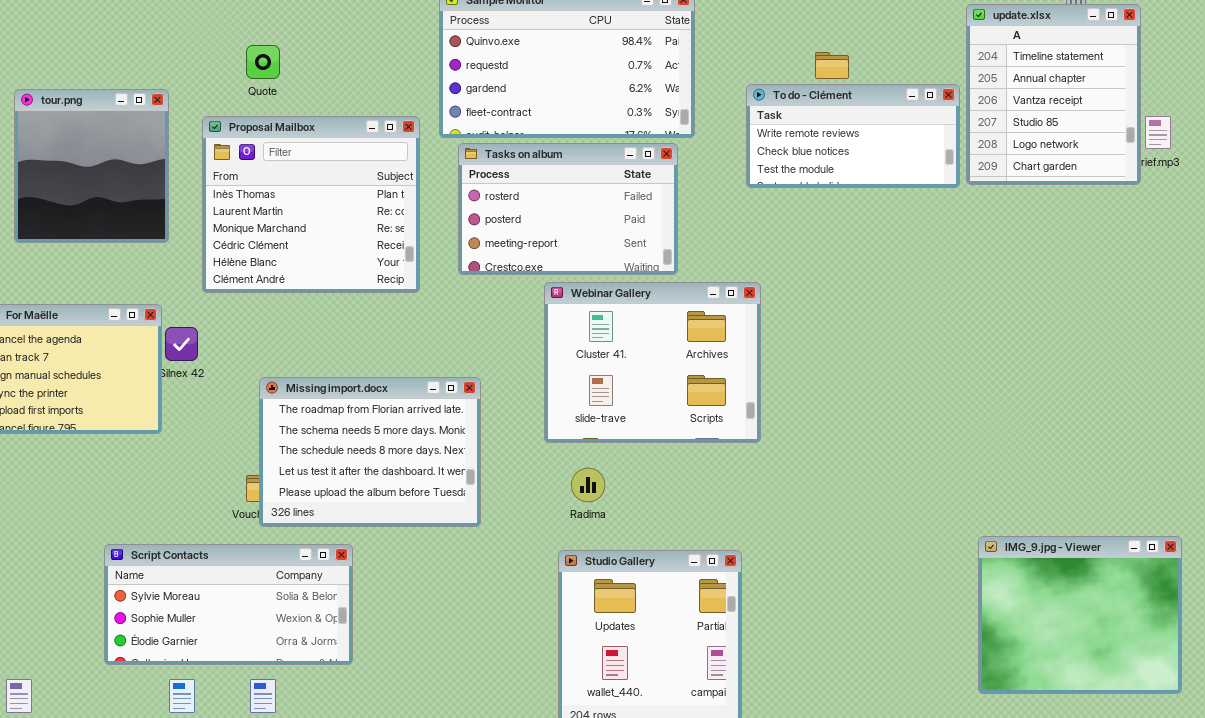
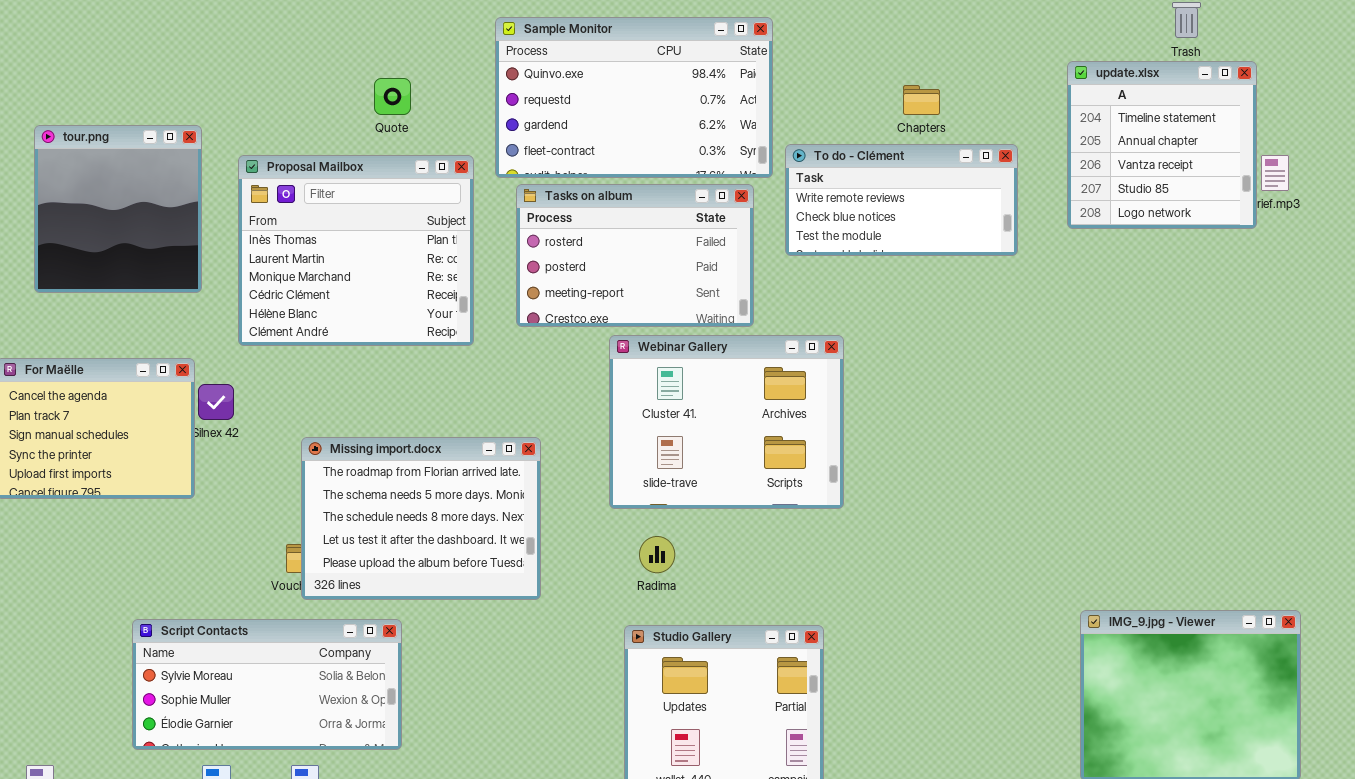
update.xlsx: [966,4,1141,185] -> [1067,61,1257,229], resized
Quote: [246,45,280,79] -> [374,78,411,115], moved
To do - Clément: [746,84,960,188] -> [785,144,1018,256], moved

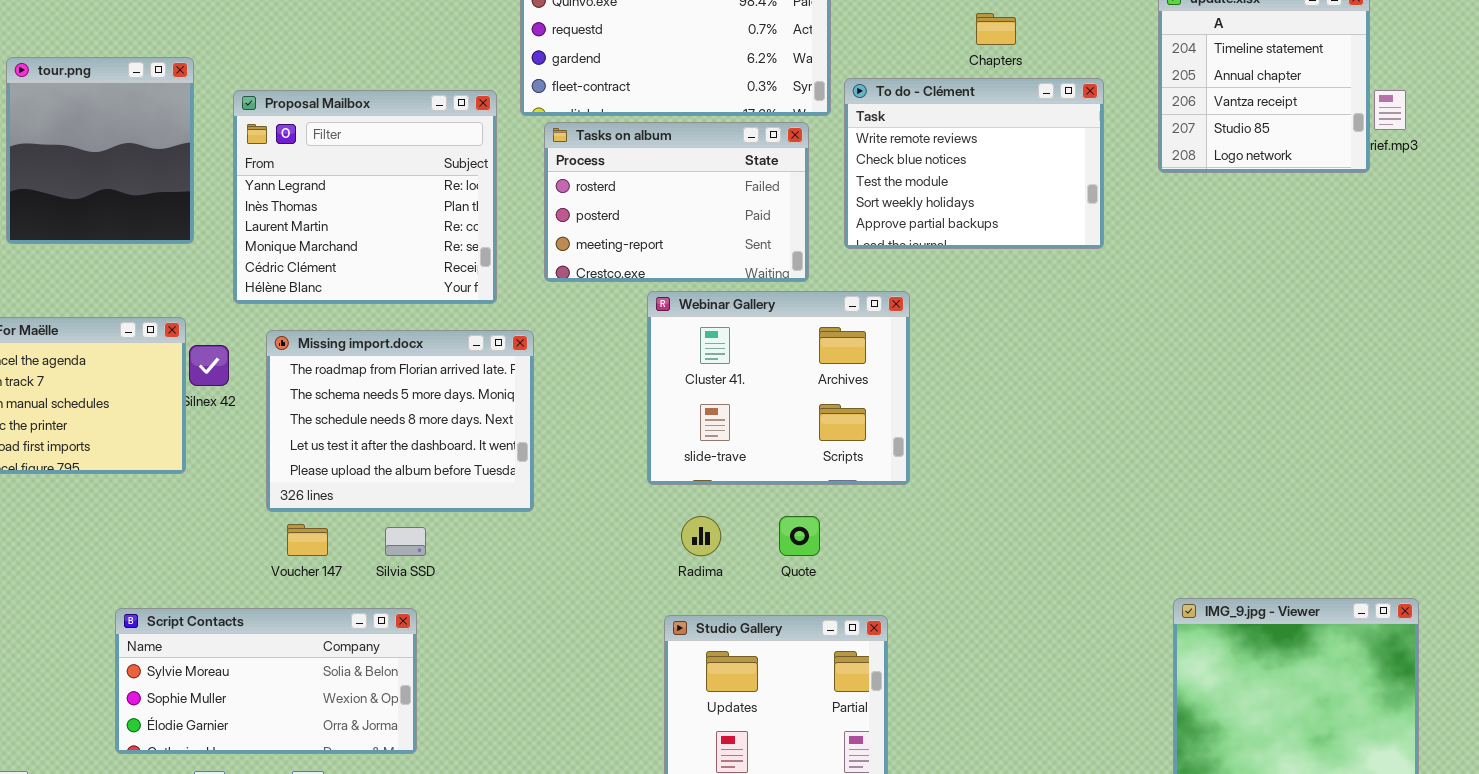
Quote: [374,78,411,115] -> [779,516,820,556], moved
To do - Clément: [785,144,1018,256] -> [844,78,1104,249], resized
Proposal Mailbox: [238,155,474,346] -> [233,90,497,304], scrolled up 1 row
Missing import.docx: [301,437,541,600] -> [266,330,534,512], moved

